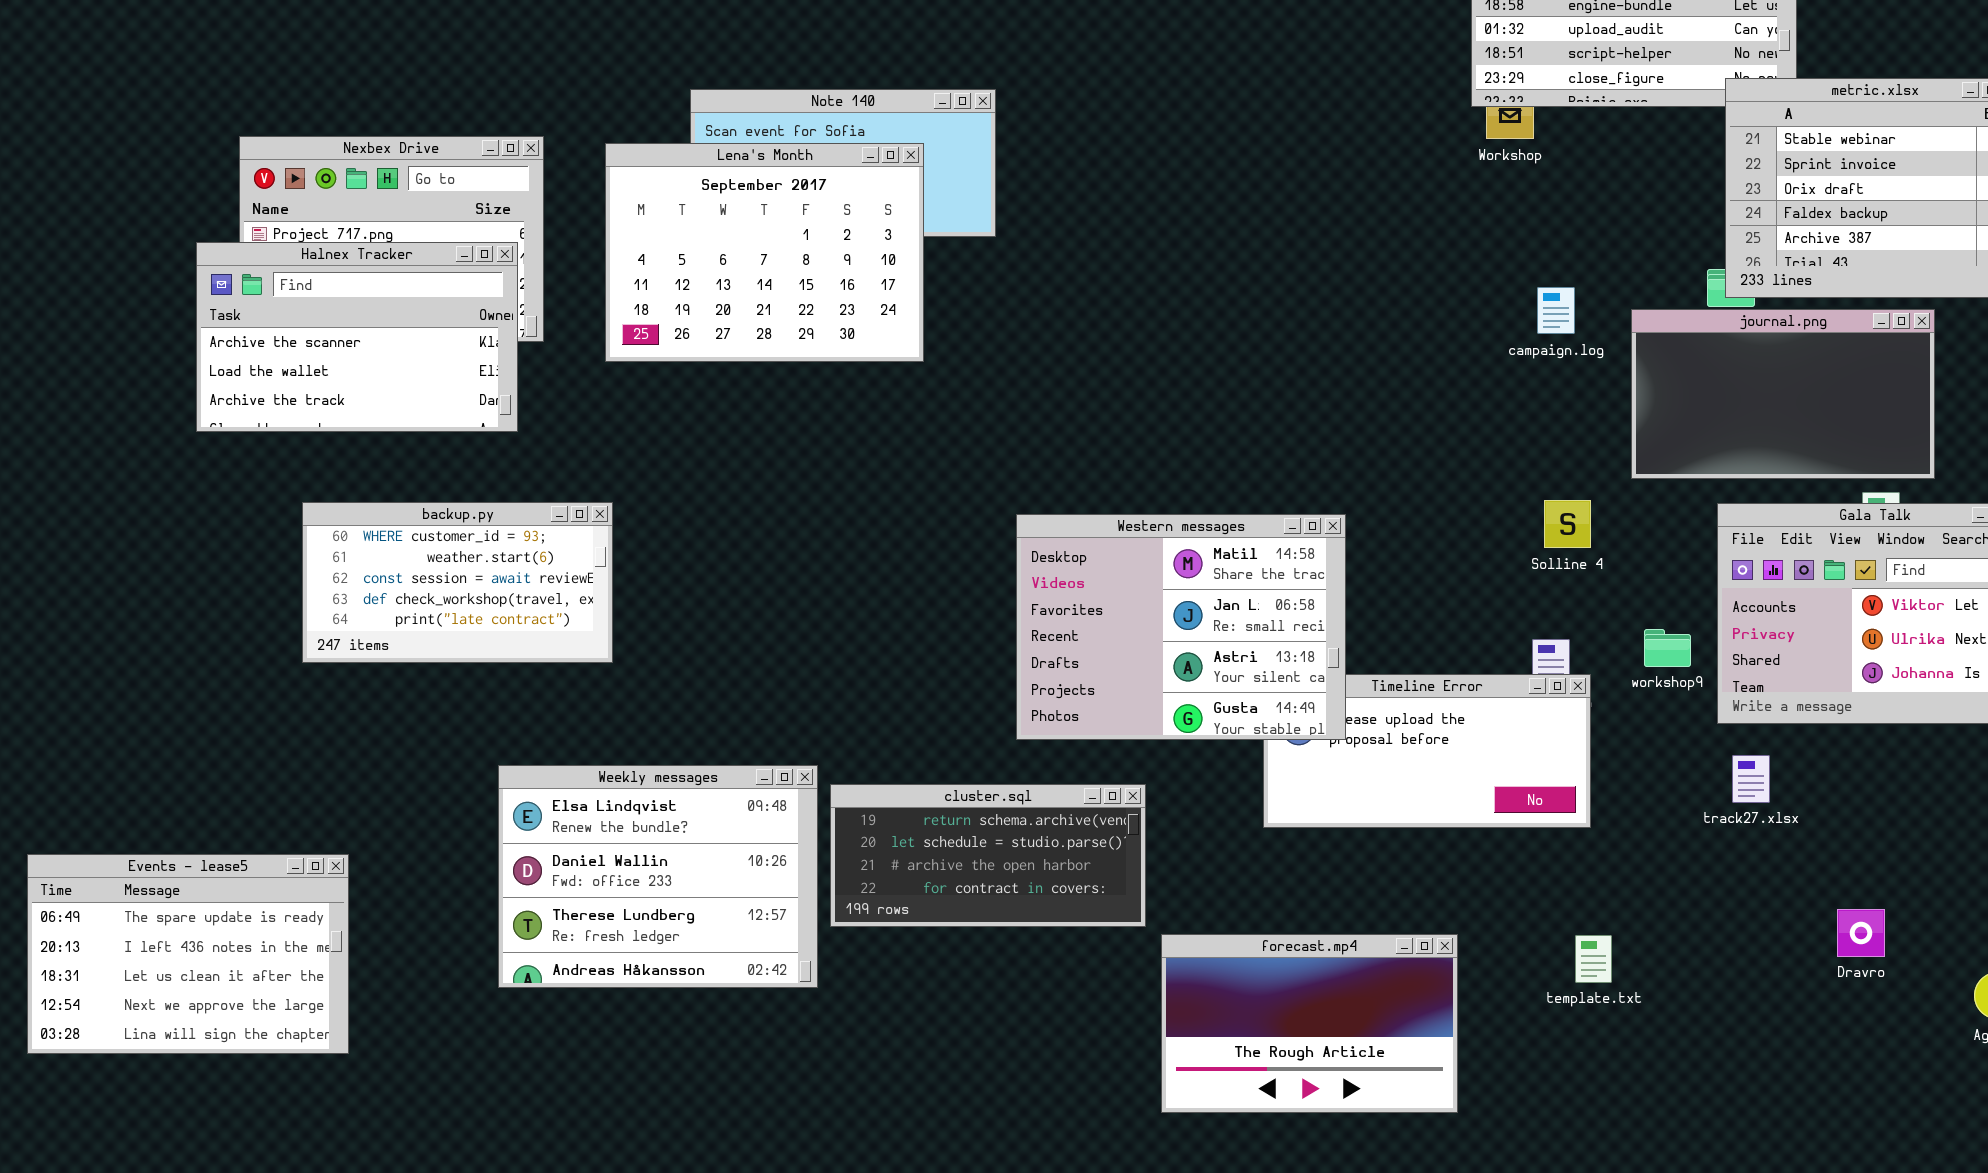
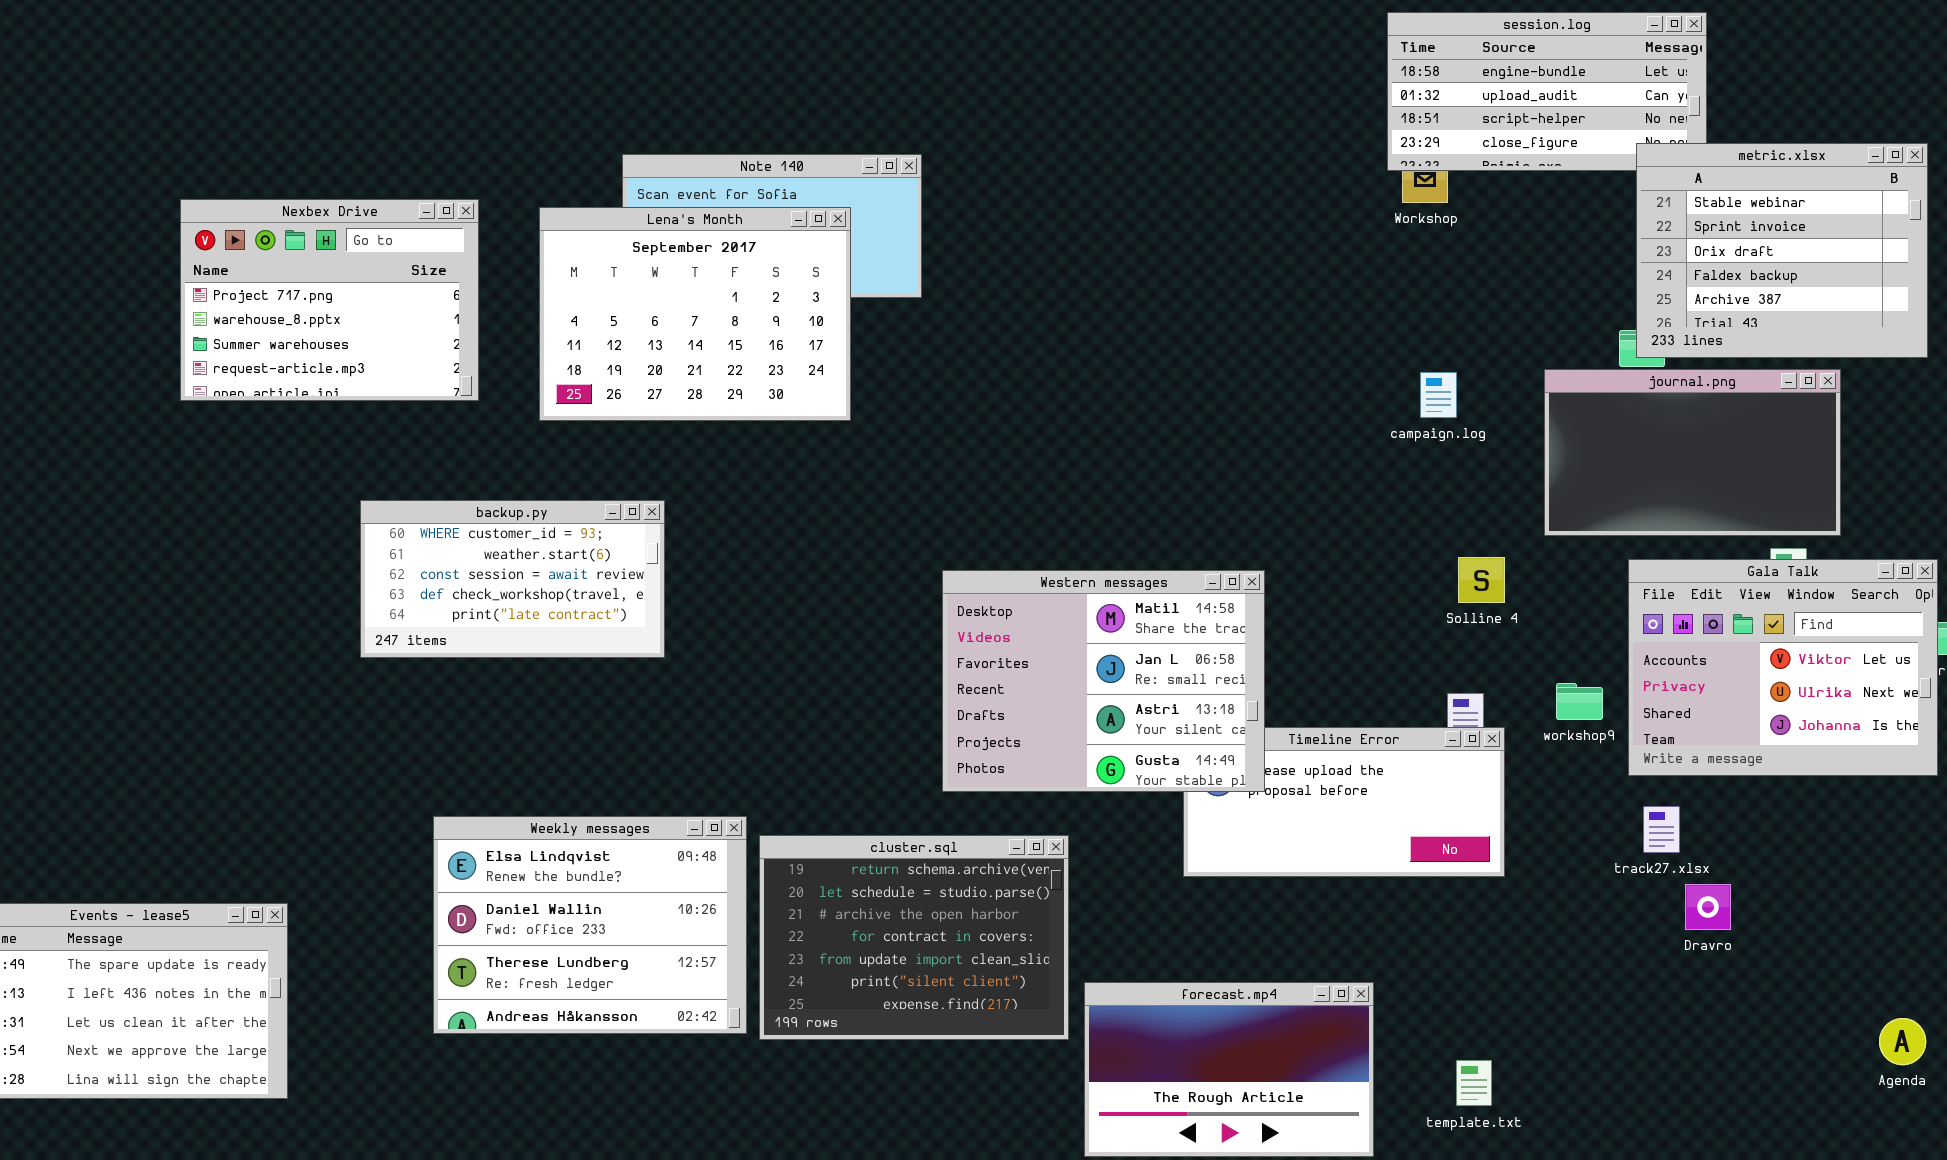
Halnex Tracker: [196,242,518,432] -> none, closed
campaign.log: [1537,287,1575,334] -> [1420,372,1457,418], moved
backup.py: [302,502,613,663] -> [360,500,665,658], moved
cluster.sql: [830,784,1146,927] -> [759,835,1069,1040], resized
Dravro: [1837,909,1885,957] -> [1685,884,1731,930], moved
template.txt: [1575,935,1612,983] -> [1456,1060,1492,1106], moved

